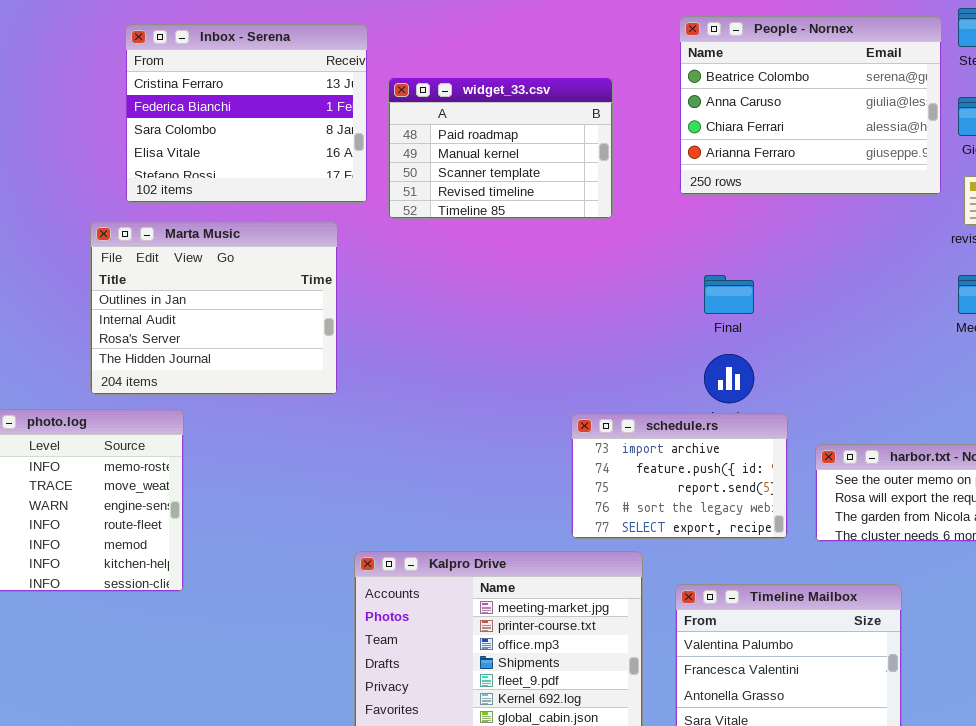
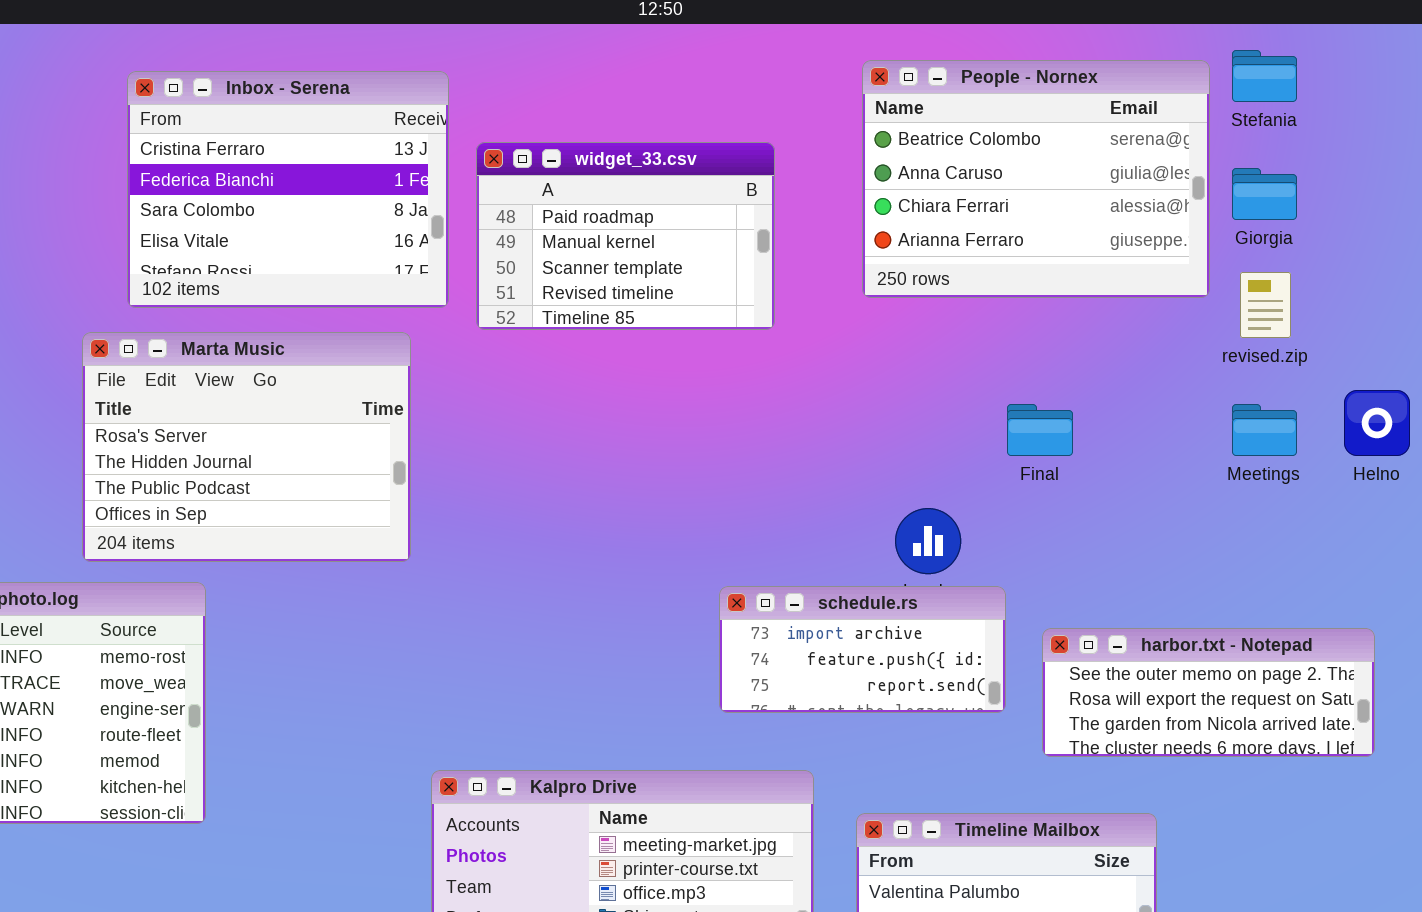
Marta Music: [90,221,338,395] -> [82,332,411,562], scrolled down 2 rows
Final: [704,275,754,314] -> [1007,404,1073,456], moved
schedule.rs: [571,413,788,539] -> [719,586,1006,713], resized

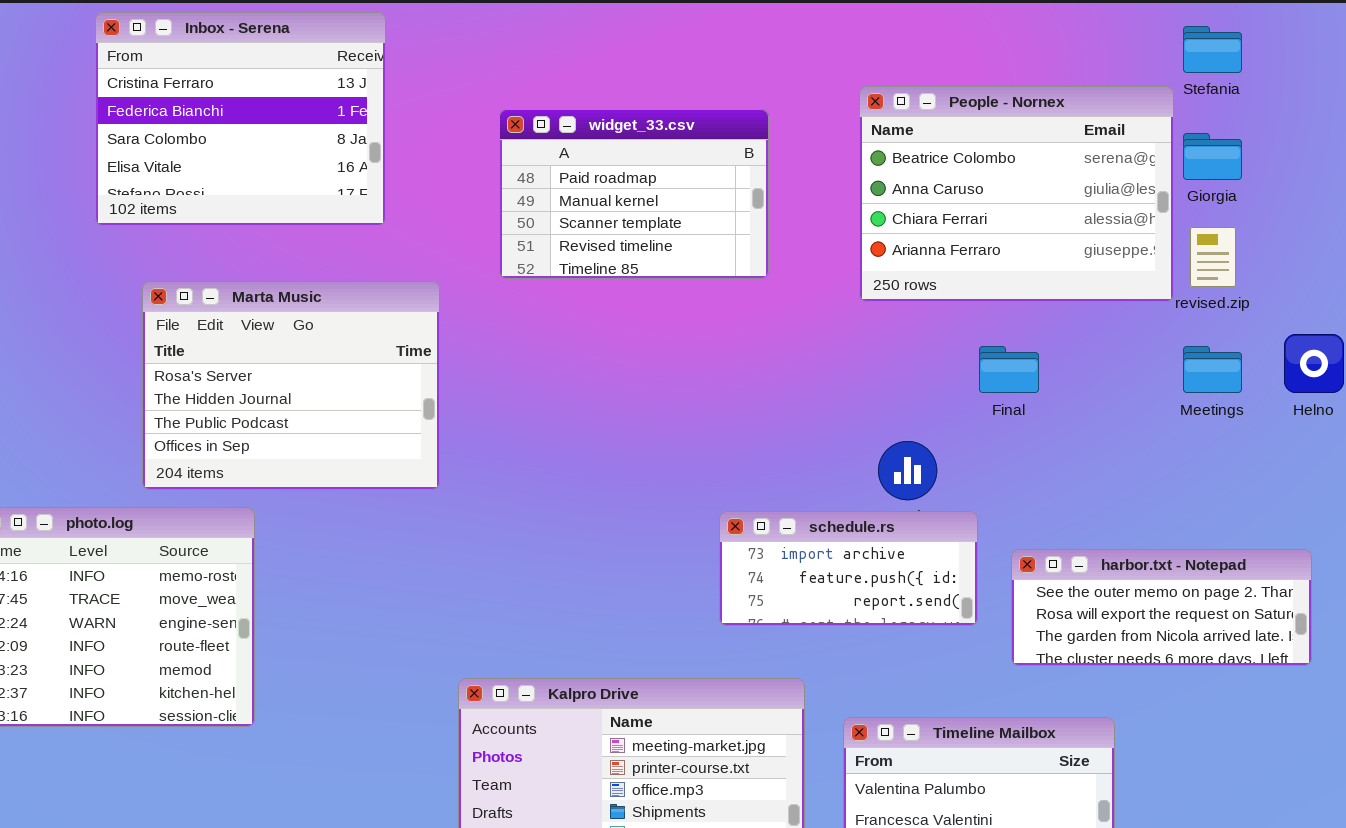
People - Nornex: [862,60,1210,298] -> [859,86,1174,302], moved
Inbox - Serena: [127,71,449,308] -> [95,12,386,226], moved

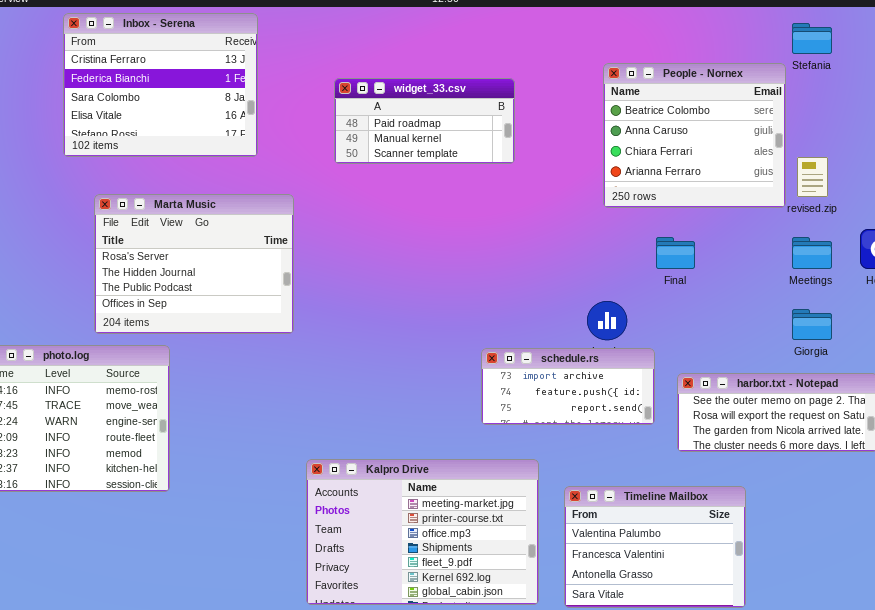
People - Nornex: [859,86,1174,302] -> [603,63,786,208], resized
widget_33.csv: [499,109,769,279] -> [334,78,515,164], resized
Giorgia: [1183,133,1242,180] -> [792,309,832,340], moved

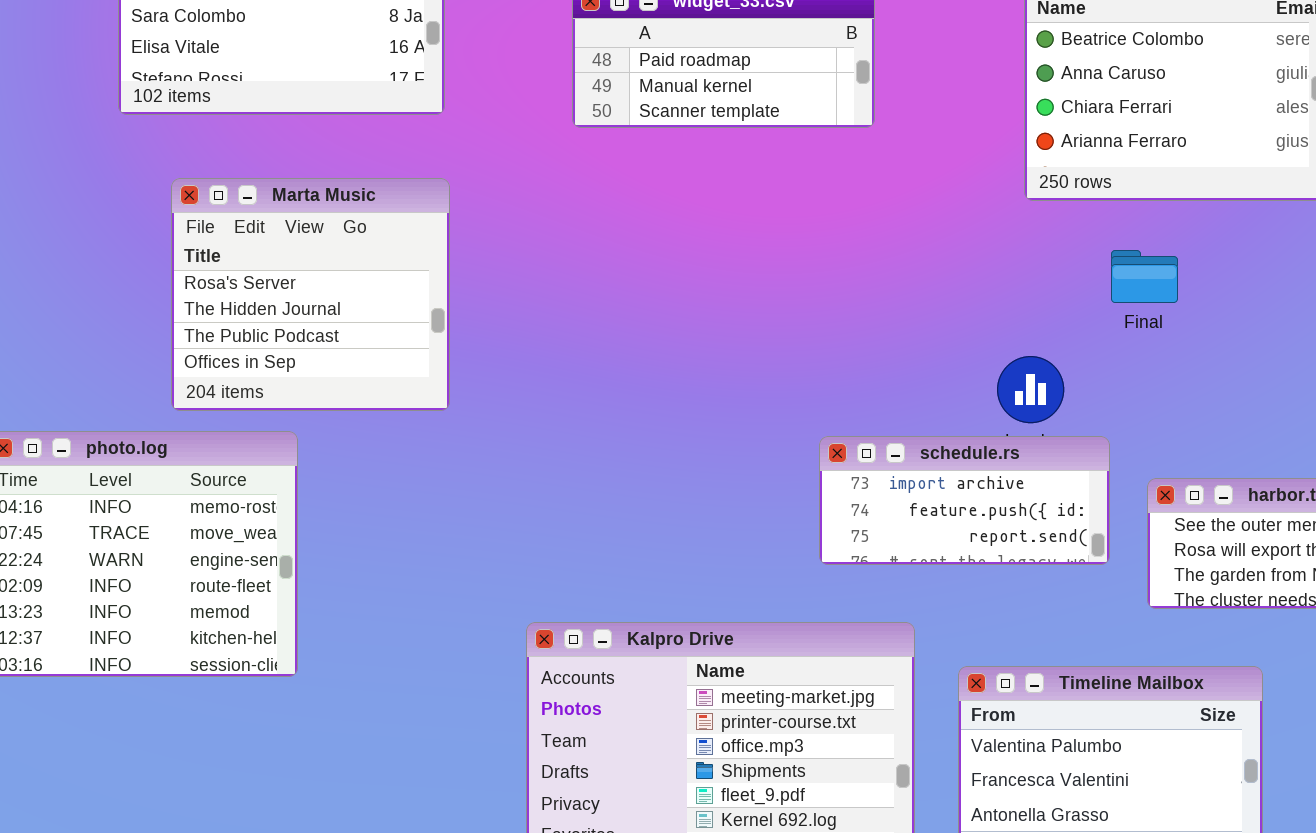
Marta Music: [94,194,294,334] -> [171,178,450,411], resized

